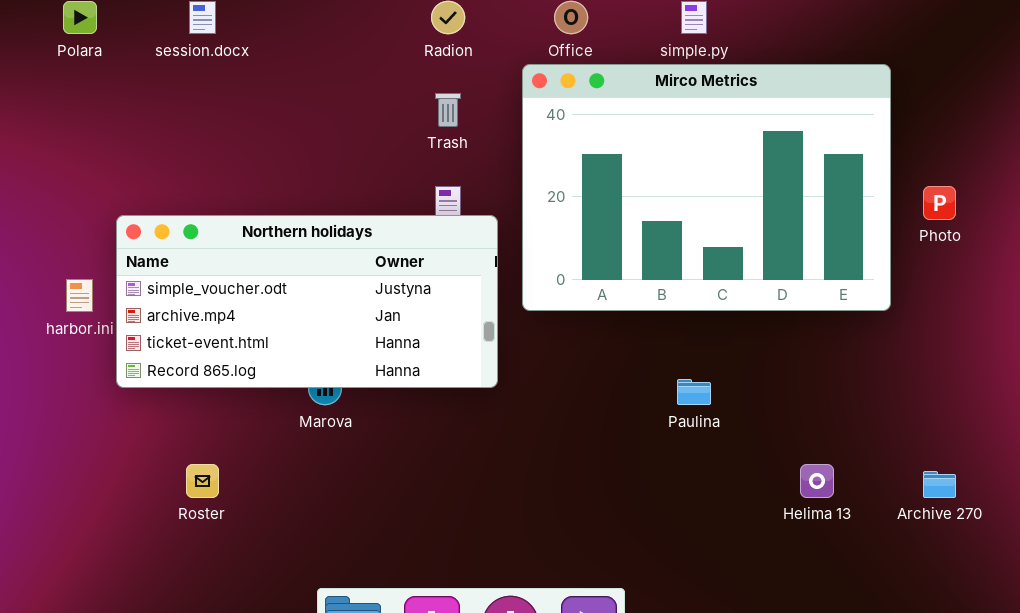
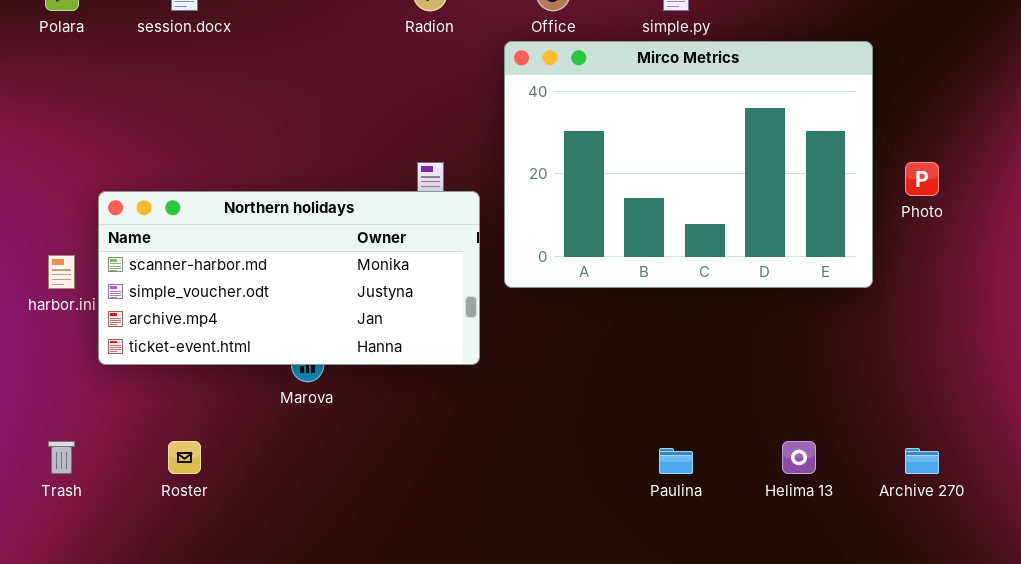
Trash: [435,93,461,127] -> [48,441,75,474], moved
Northern holidays: [116,215,498,388] -> [98,191,480,365], scrolled up 1 row
Paulina: [677,379,711,405] -> [659,448,693,474], moved

